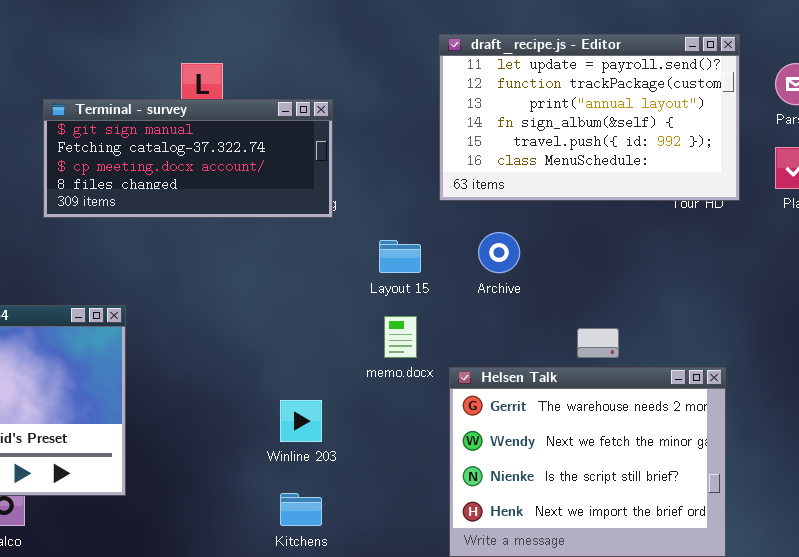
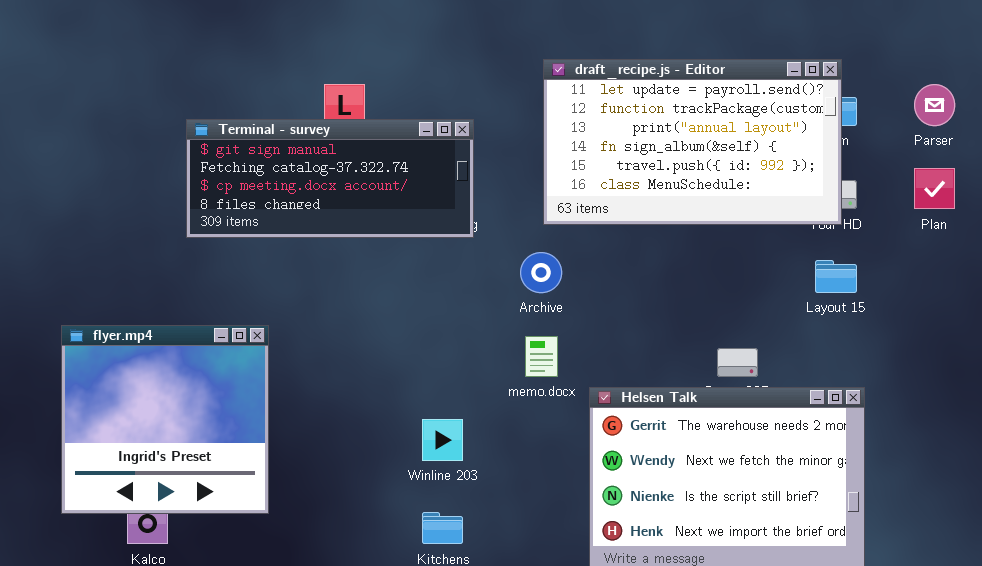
draft_recipe.js - Editor: [439,34,740,201] -> [543,59,842,225], moved
Archive: [478,232,520,273] -> [520,252,562,293], moved
Layout 15: [379,240,421,273] -> [815,260,857,293], moved

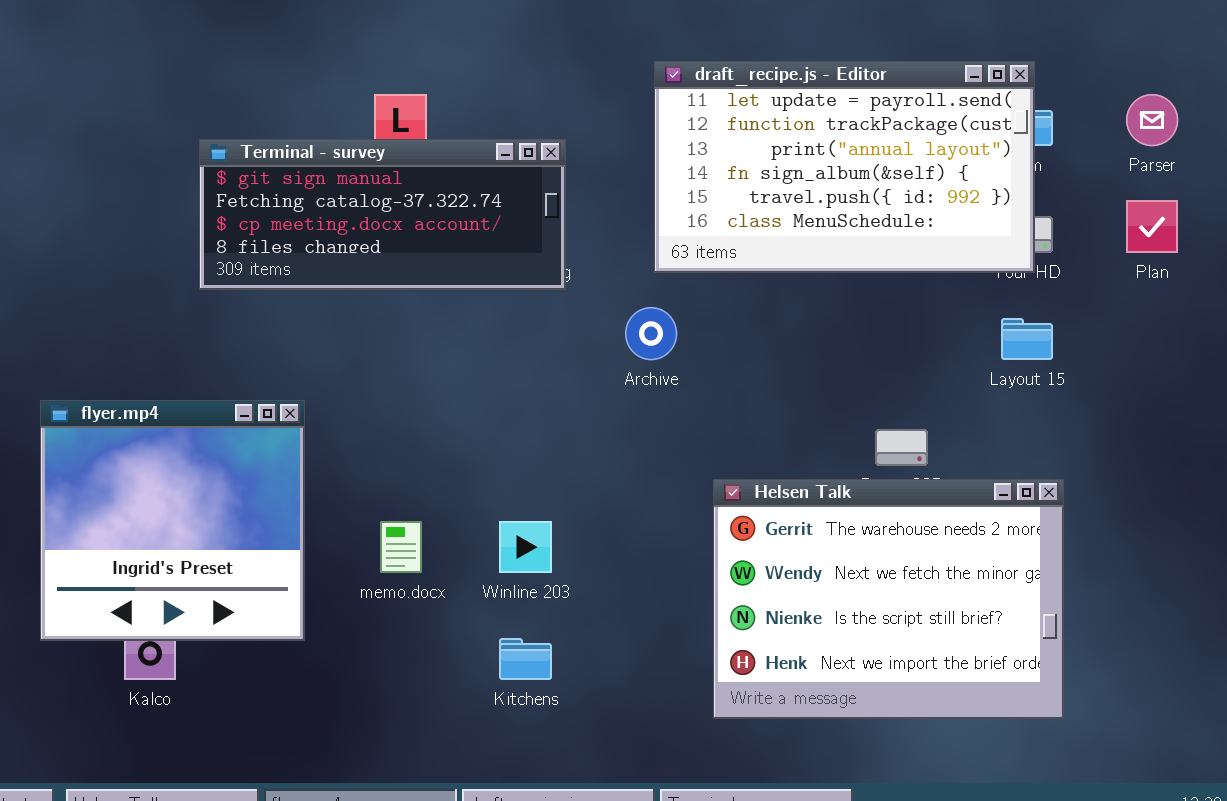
memo.docx: [525,336,558,377] -> [380,521,422,573], moved

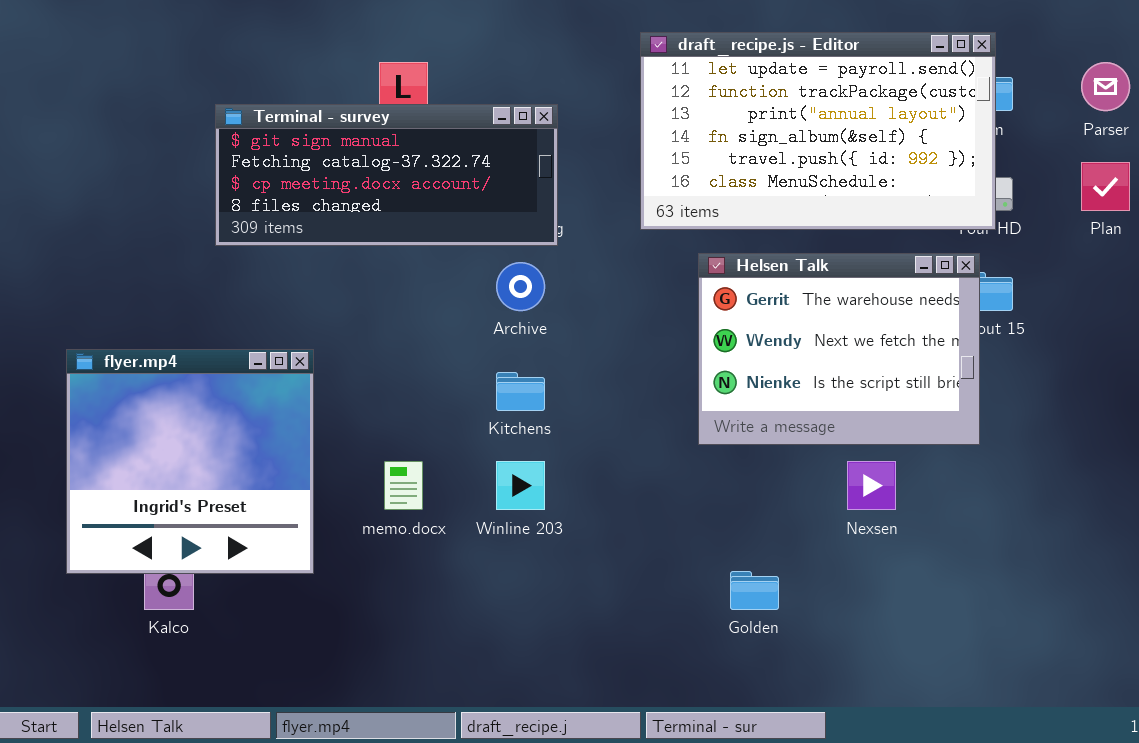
Archive: [625,307,677,360] -> [496,262,545,311], moved
Helsen Talk: [713,479,1064,719] -> [698,253,980,445], moved, resized
Kitchens: [499,638,552,680] -> [496,372,545,411], moved

